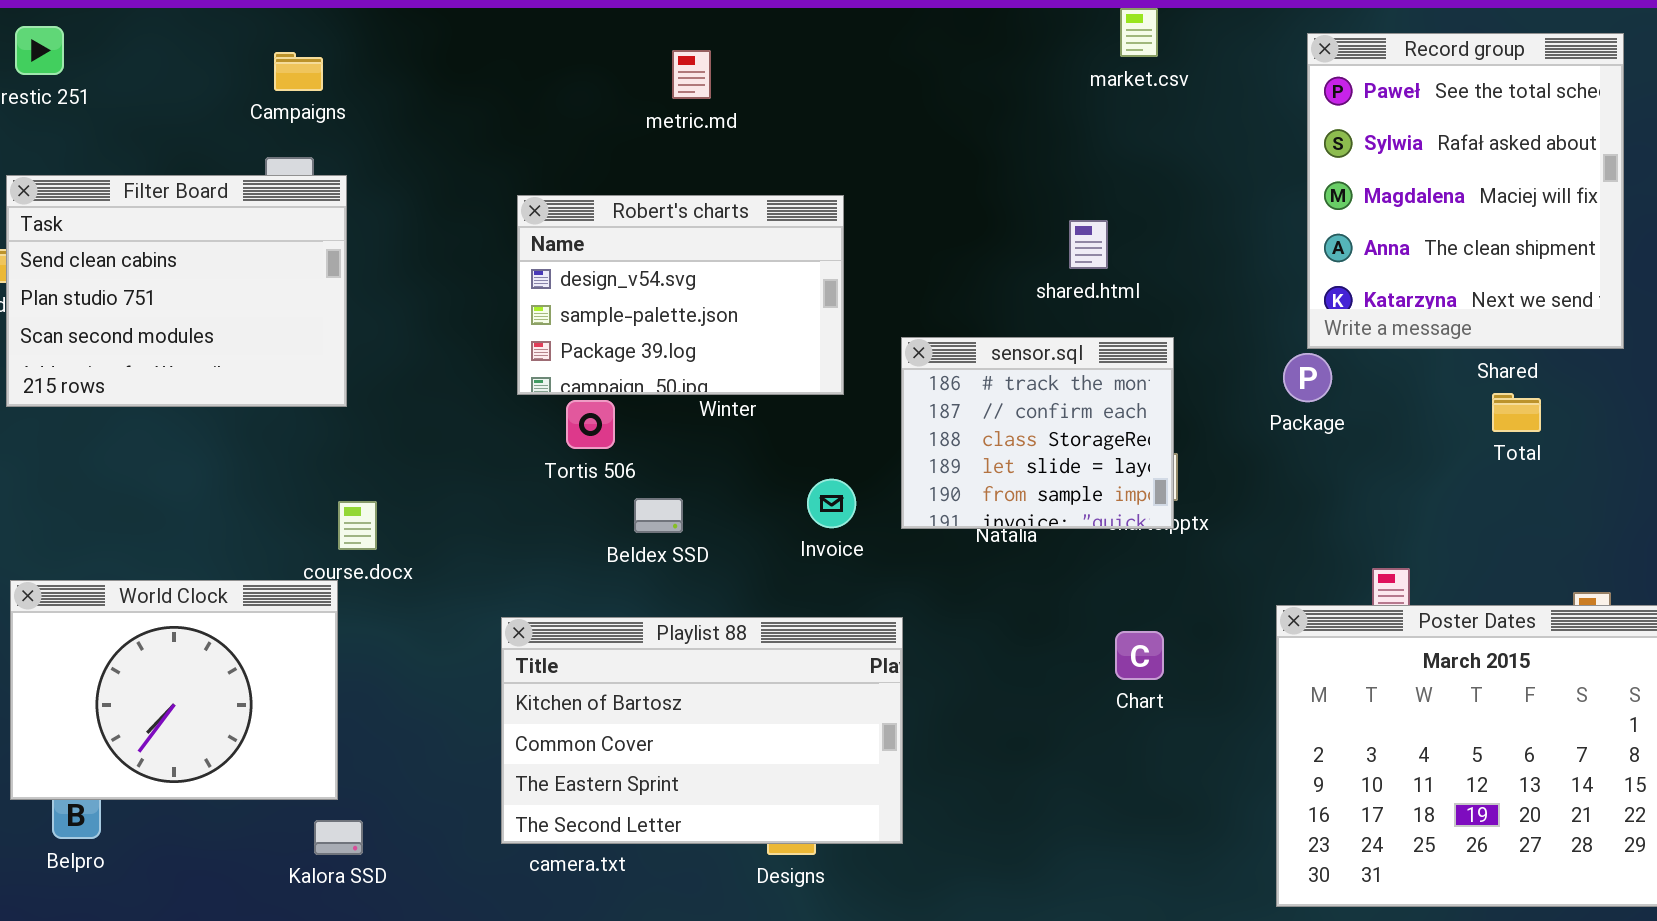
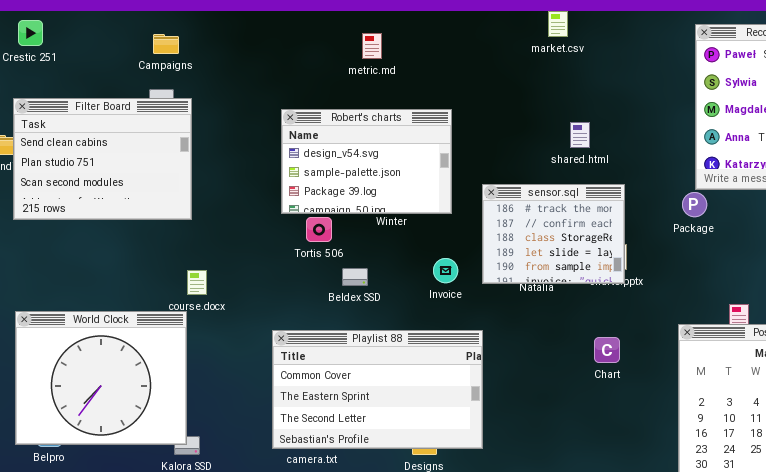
market.csv: [1120,8,1158,57] -> [548,11,568,37], moved
World Clock: [10,580,338,800] -> [15,311,187,445], resized
Playlist 88: [501,617,903,844] -> [272,330,483,449], scrolled down 1 row

